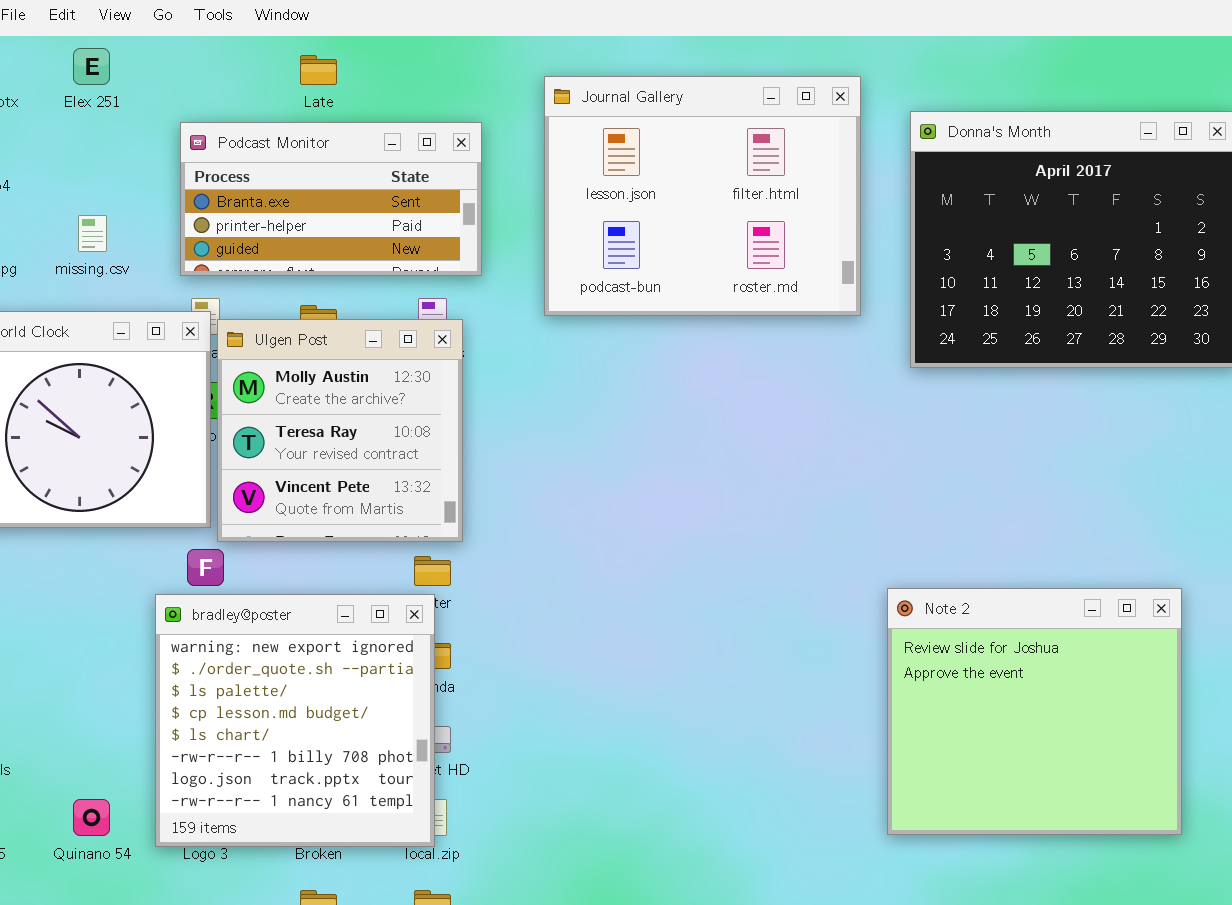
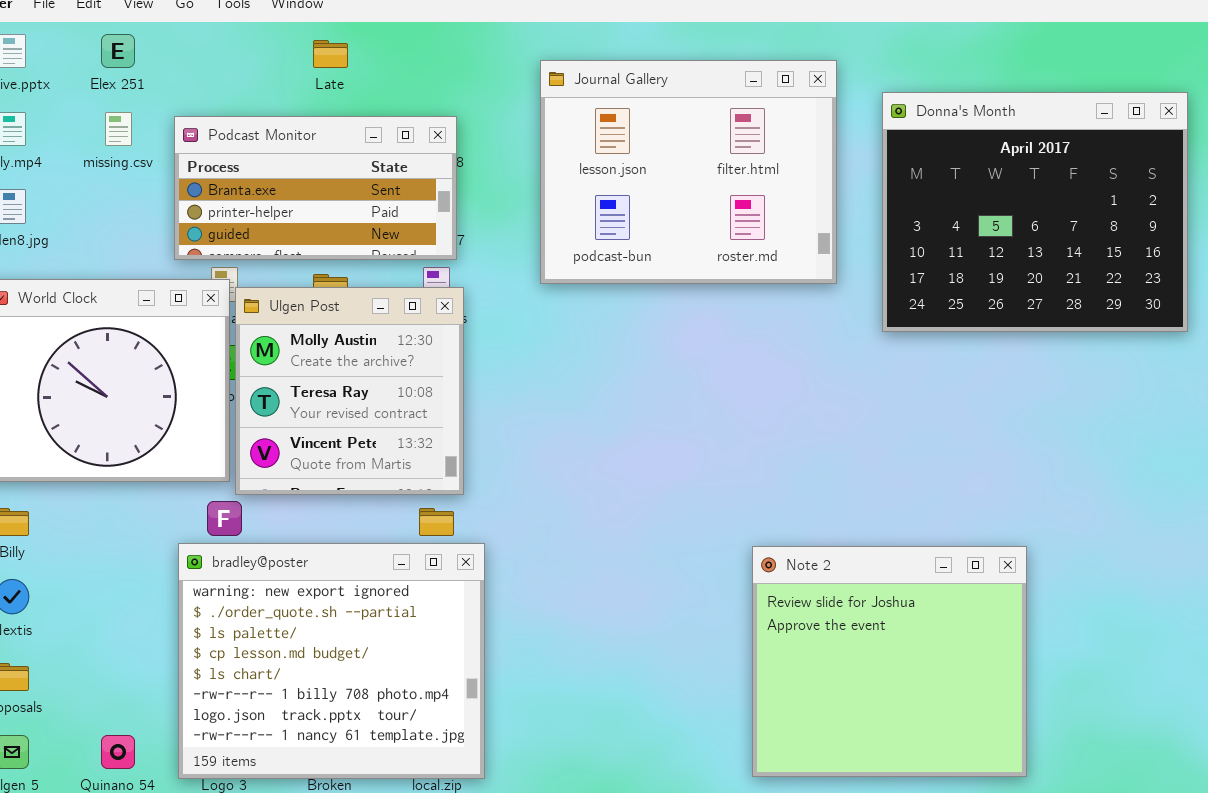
Podcast Monitor: [180,122,482,276] -> [174,116,457,260], moved
missing.csv: [78,215,107,252] -> [105,112,132,146], moved
Note 2: [887,588,1182,835] -> [752,546,1027,777], moved
bradley@poster: [155,594,435,847] -> [178,543,485,779], resized

